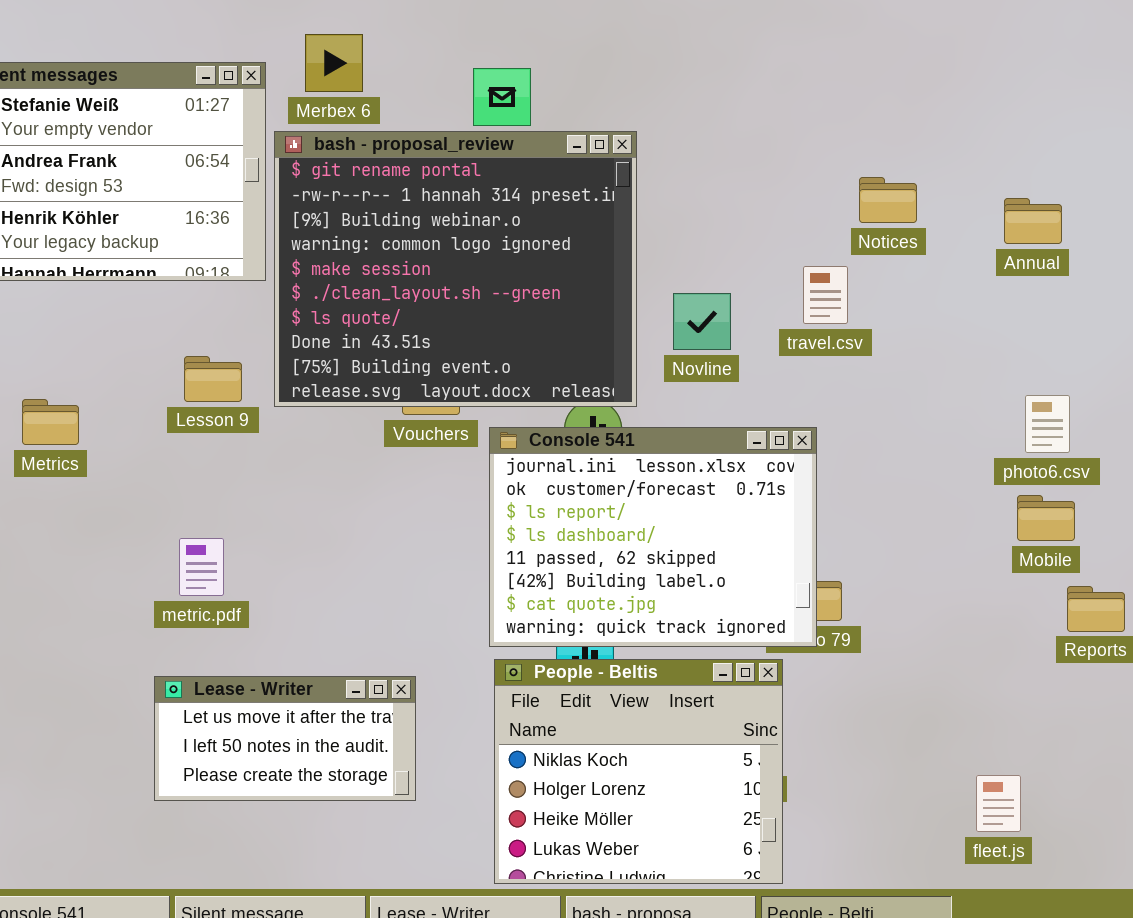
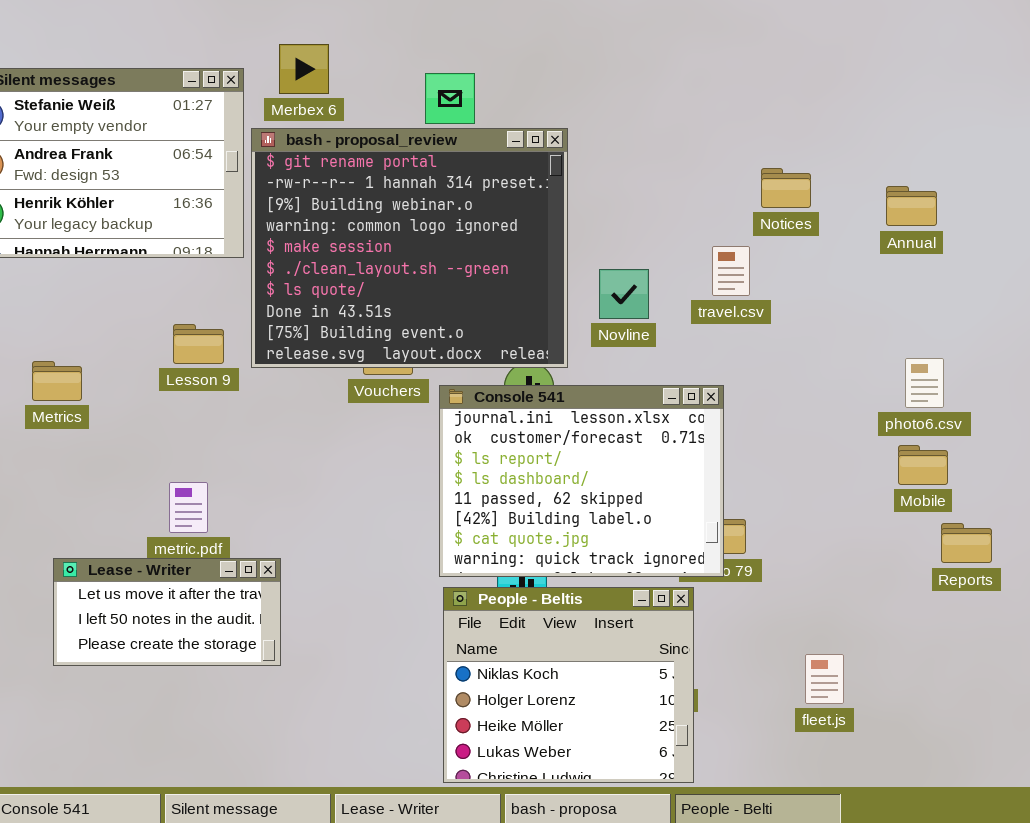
Lease - Writer: [154,676,416,801] -> [53,558,281,666], moved
fleet.js: [976,775,1021,832] -> [805,654,844,704], moved

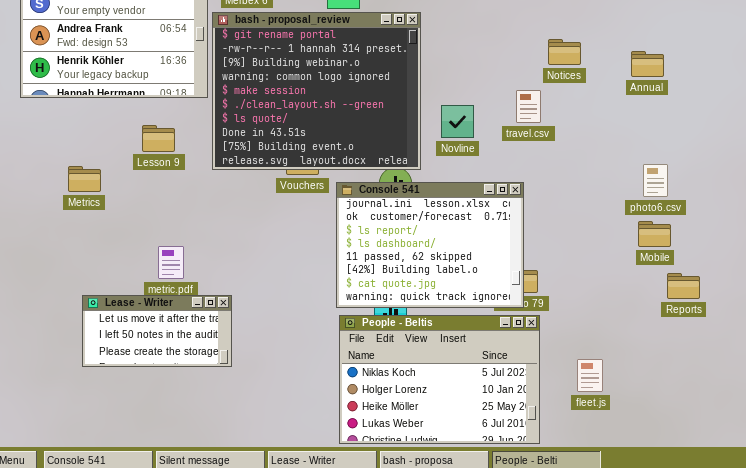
Lesson 9: [173,324,224,364] -> [142,125,175,152], moved
People - Beltis: [443,587,694,783] -> [339,315,540,444], resized

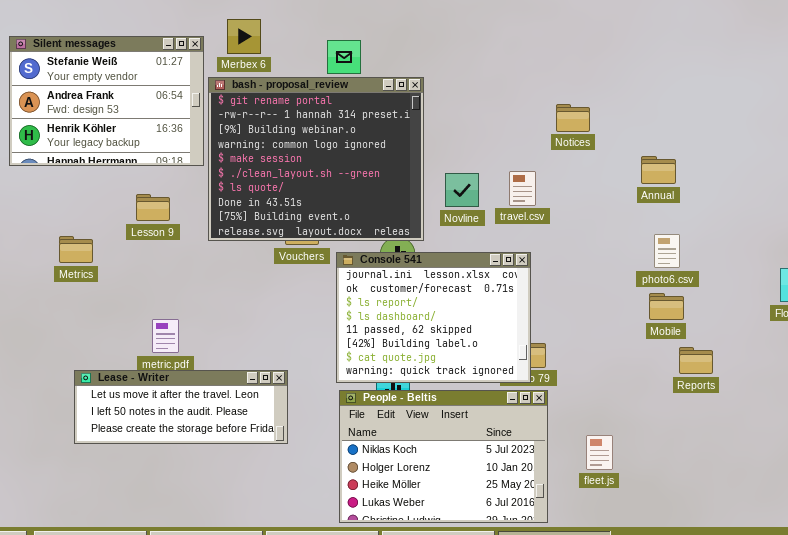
Annual: [631,51,664,77] -> [641,156,676,184], moved
travel.csv: [516,90,541,123] -> [509,171,536,206], moved
Lease - Writer: [82,295,232,367] -> [74,370,288,444], resized

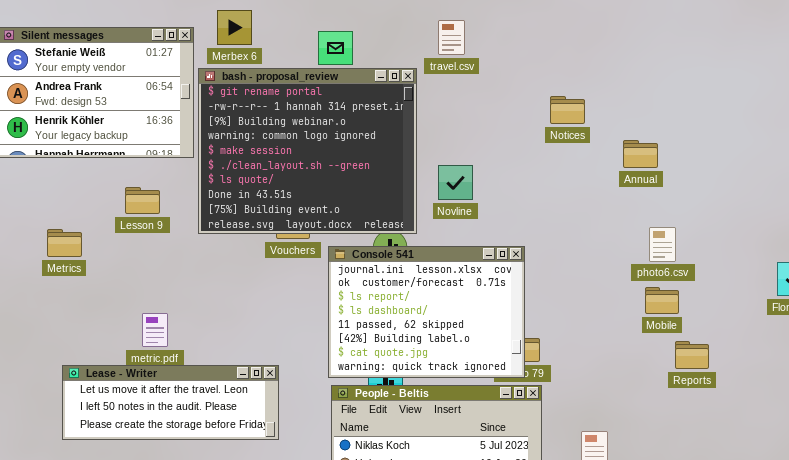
Annual: [641,156,676,184] -> [623,140,658,168], moved
travel.csv: [509,171,536,206] -> [438,20,465,55], moved

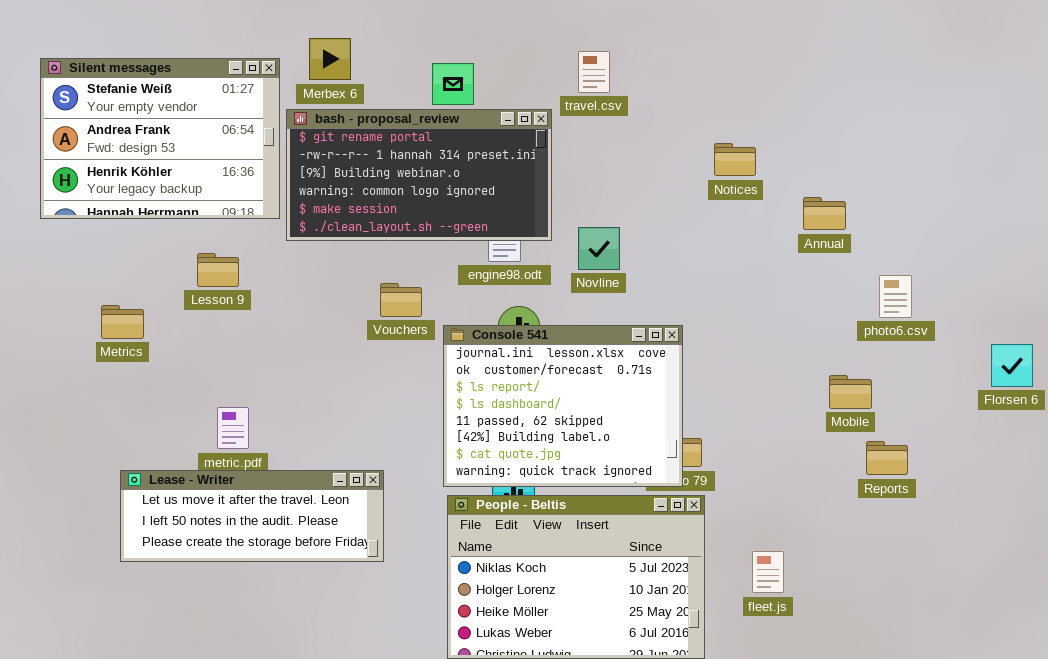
bash - proposal_review: [198,68,417,234] -> [286,109,552,241], resized
photo6.csv: [649,227,676,262] -> [879,275,912,318], moved

